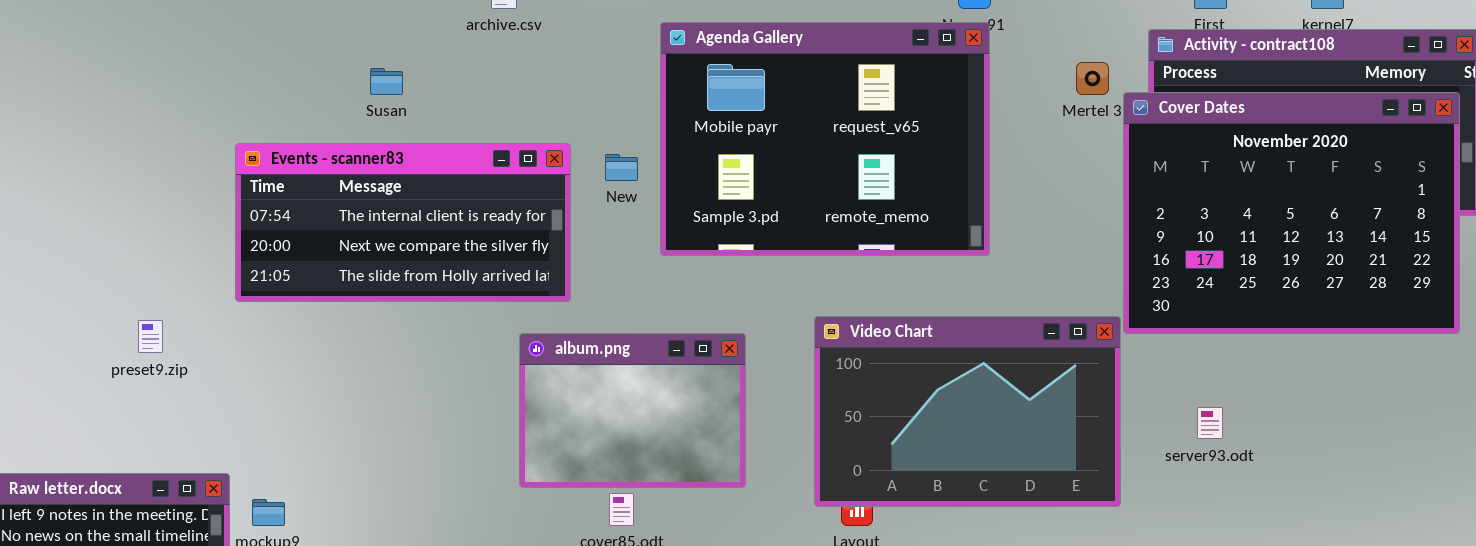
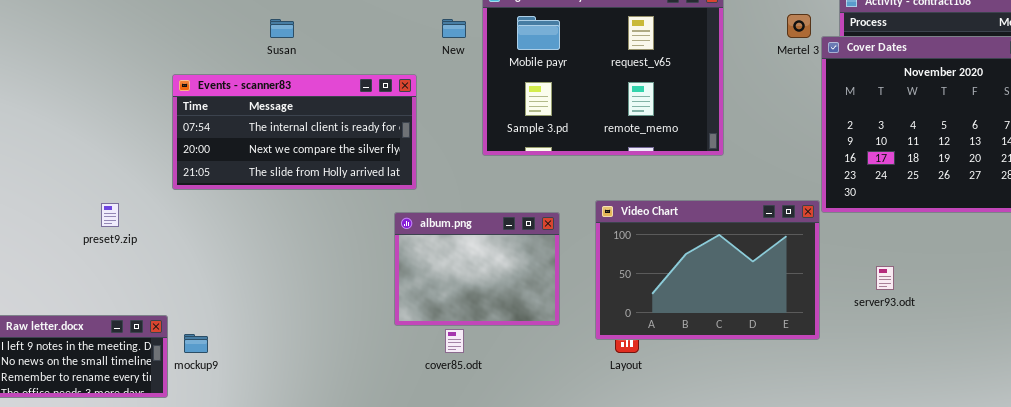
New: [605,154,638,181] -> [442,19,466,38], moved
album.png: [519,333,746,488] -> [394,212,560,326], moved

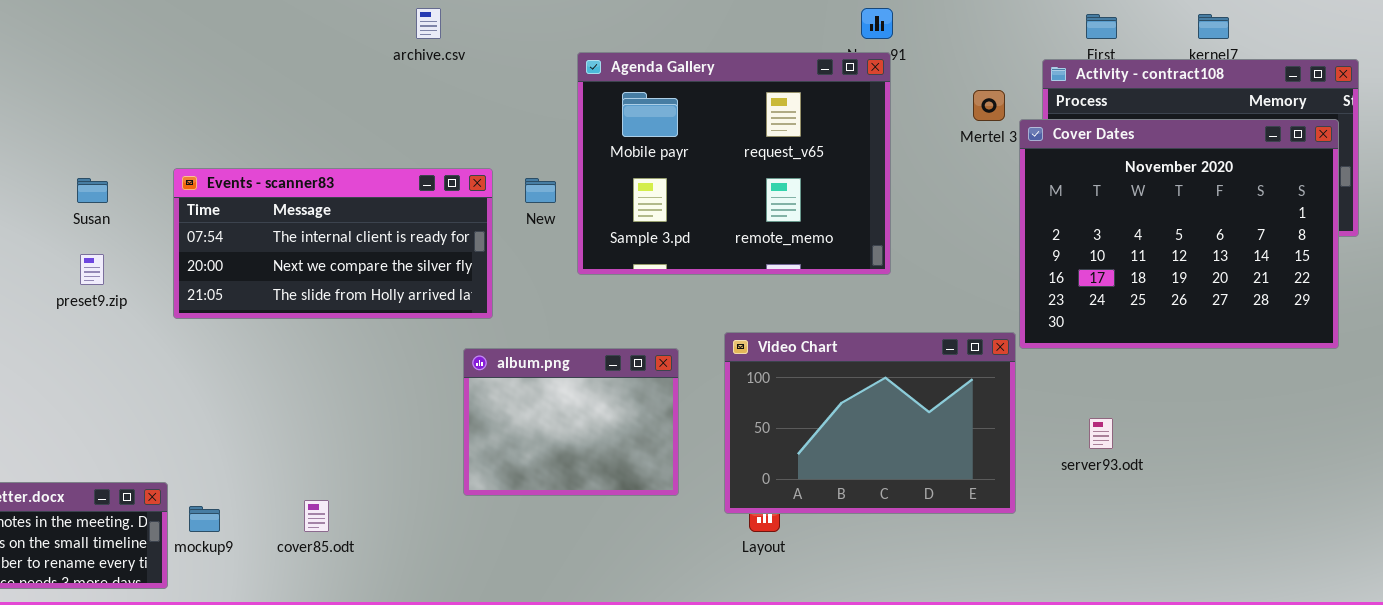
Susan: [270,19,294,38] -> [77,178,108,203], moved
New: [442,19,466,38] -> [525,178,556,203], moved
preset9.zip: [101,203,119,227] -> [80,254,104,285], moved
cover85.odt: [445,329,464,353] -> [304,500,329,532], moved

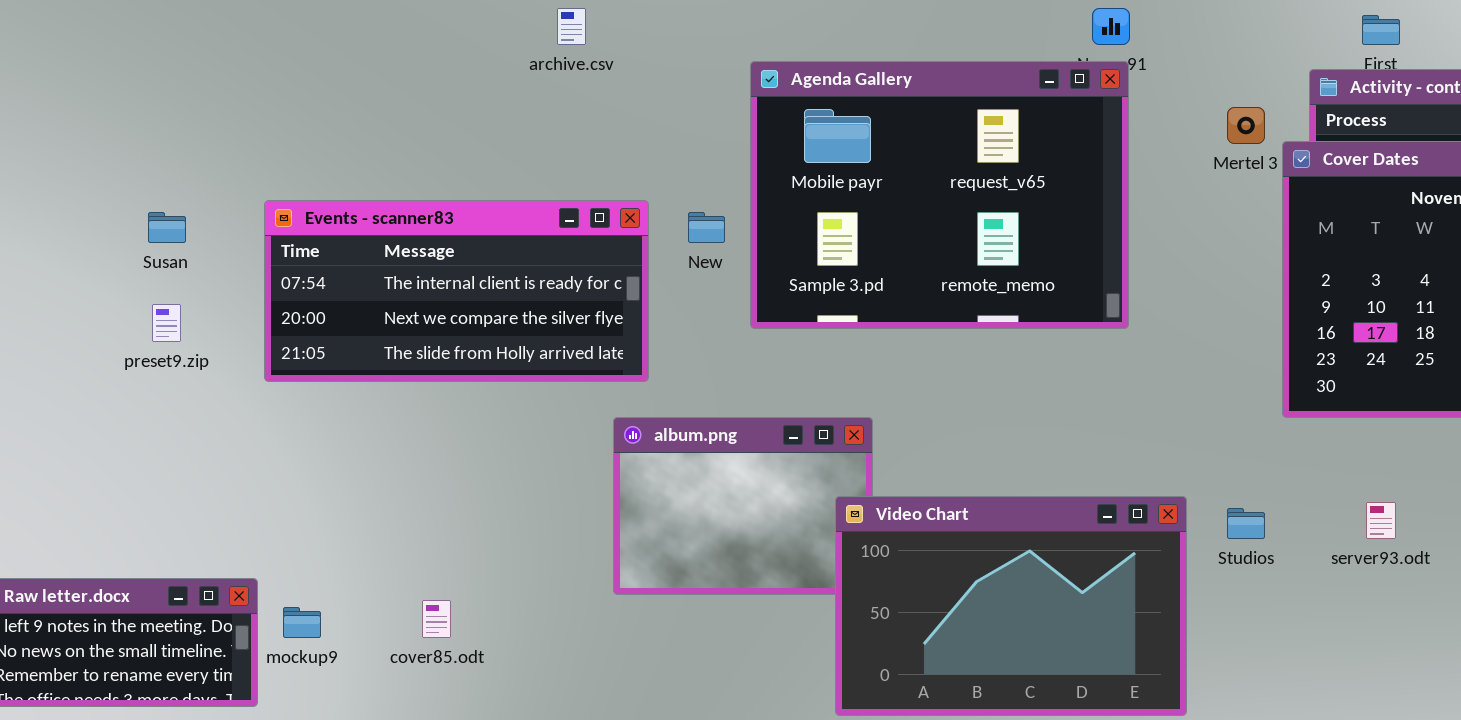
Video Chart: [724,332,1016,514] -> [835,496,1187,716], moved

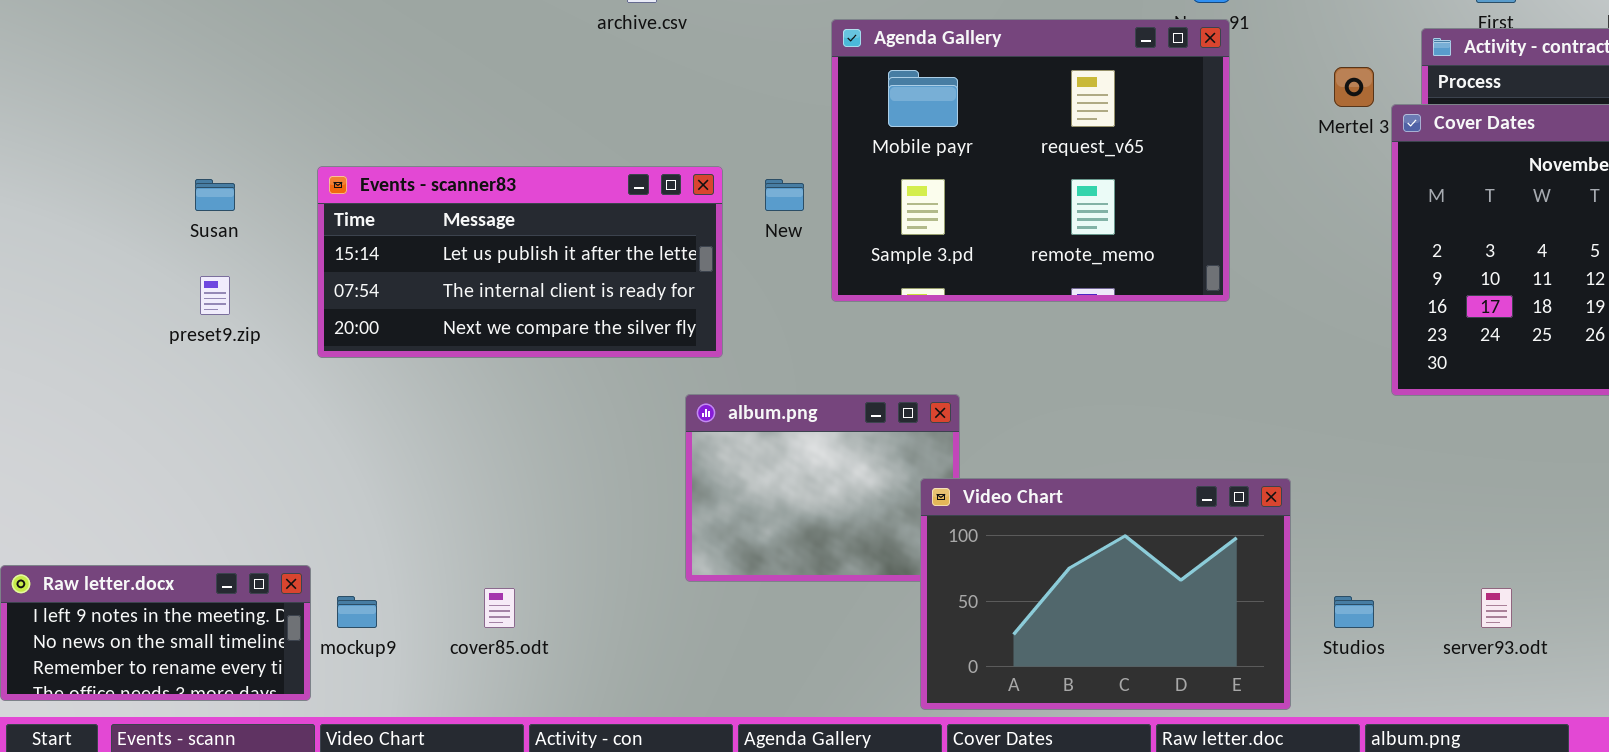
Events - scanner83: [264,200,649,382] -> [317,166,723,358], scrolled up 1 row
server93.odt: [1366,502,1396,539] -> [1481,588,1512,628], moved
Studios: [1227,508,1265,539] -> [1334,596,1374,628], moved

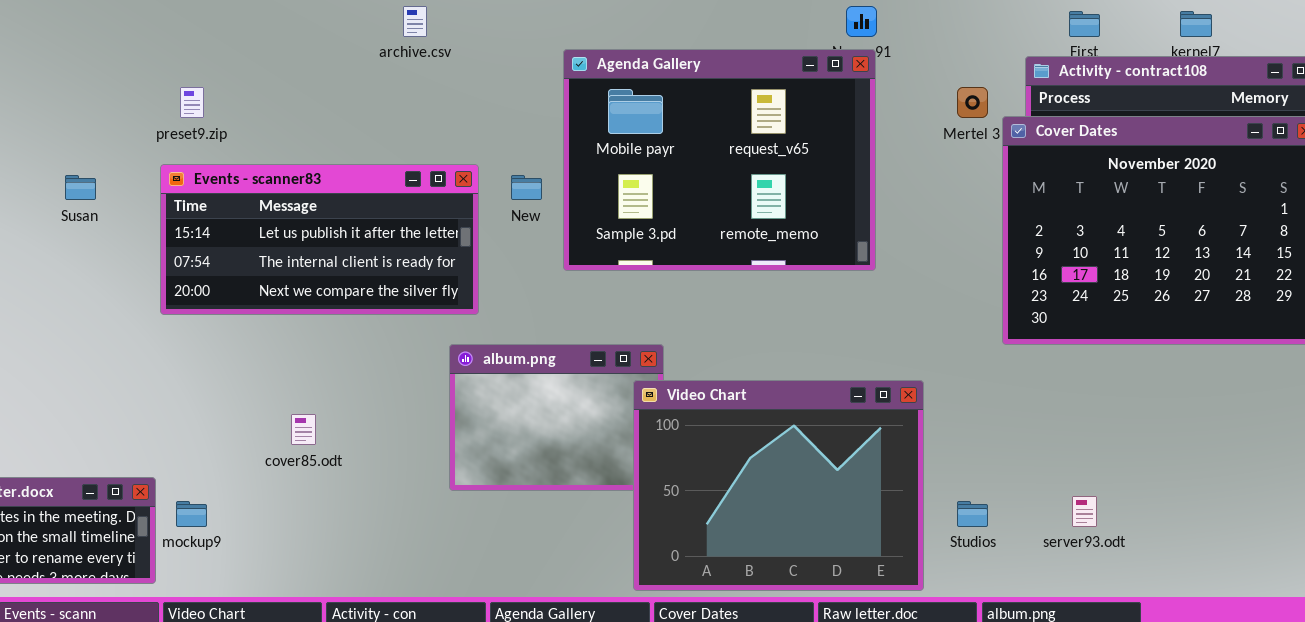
preset9.zip: [200,276,230,315] -> [180,87,204,118], moved
Video Chart: [920,478,1291,710] -> [633,380,924,591], resized
cover85.odt: [484,588,515,628] -> [291,414,316,445], moved

